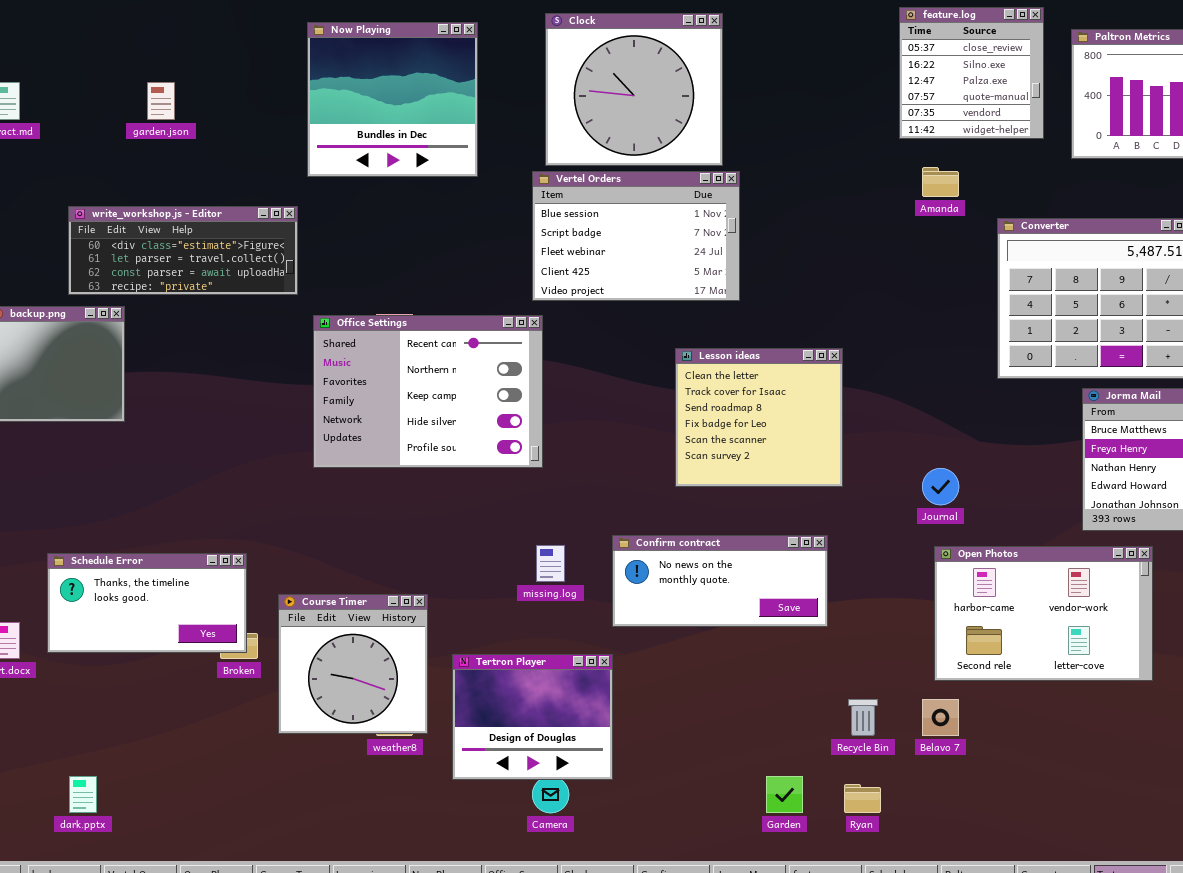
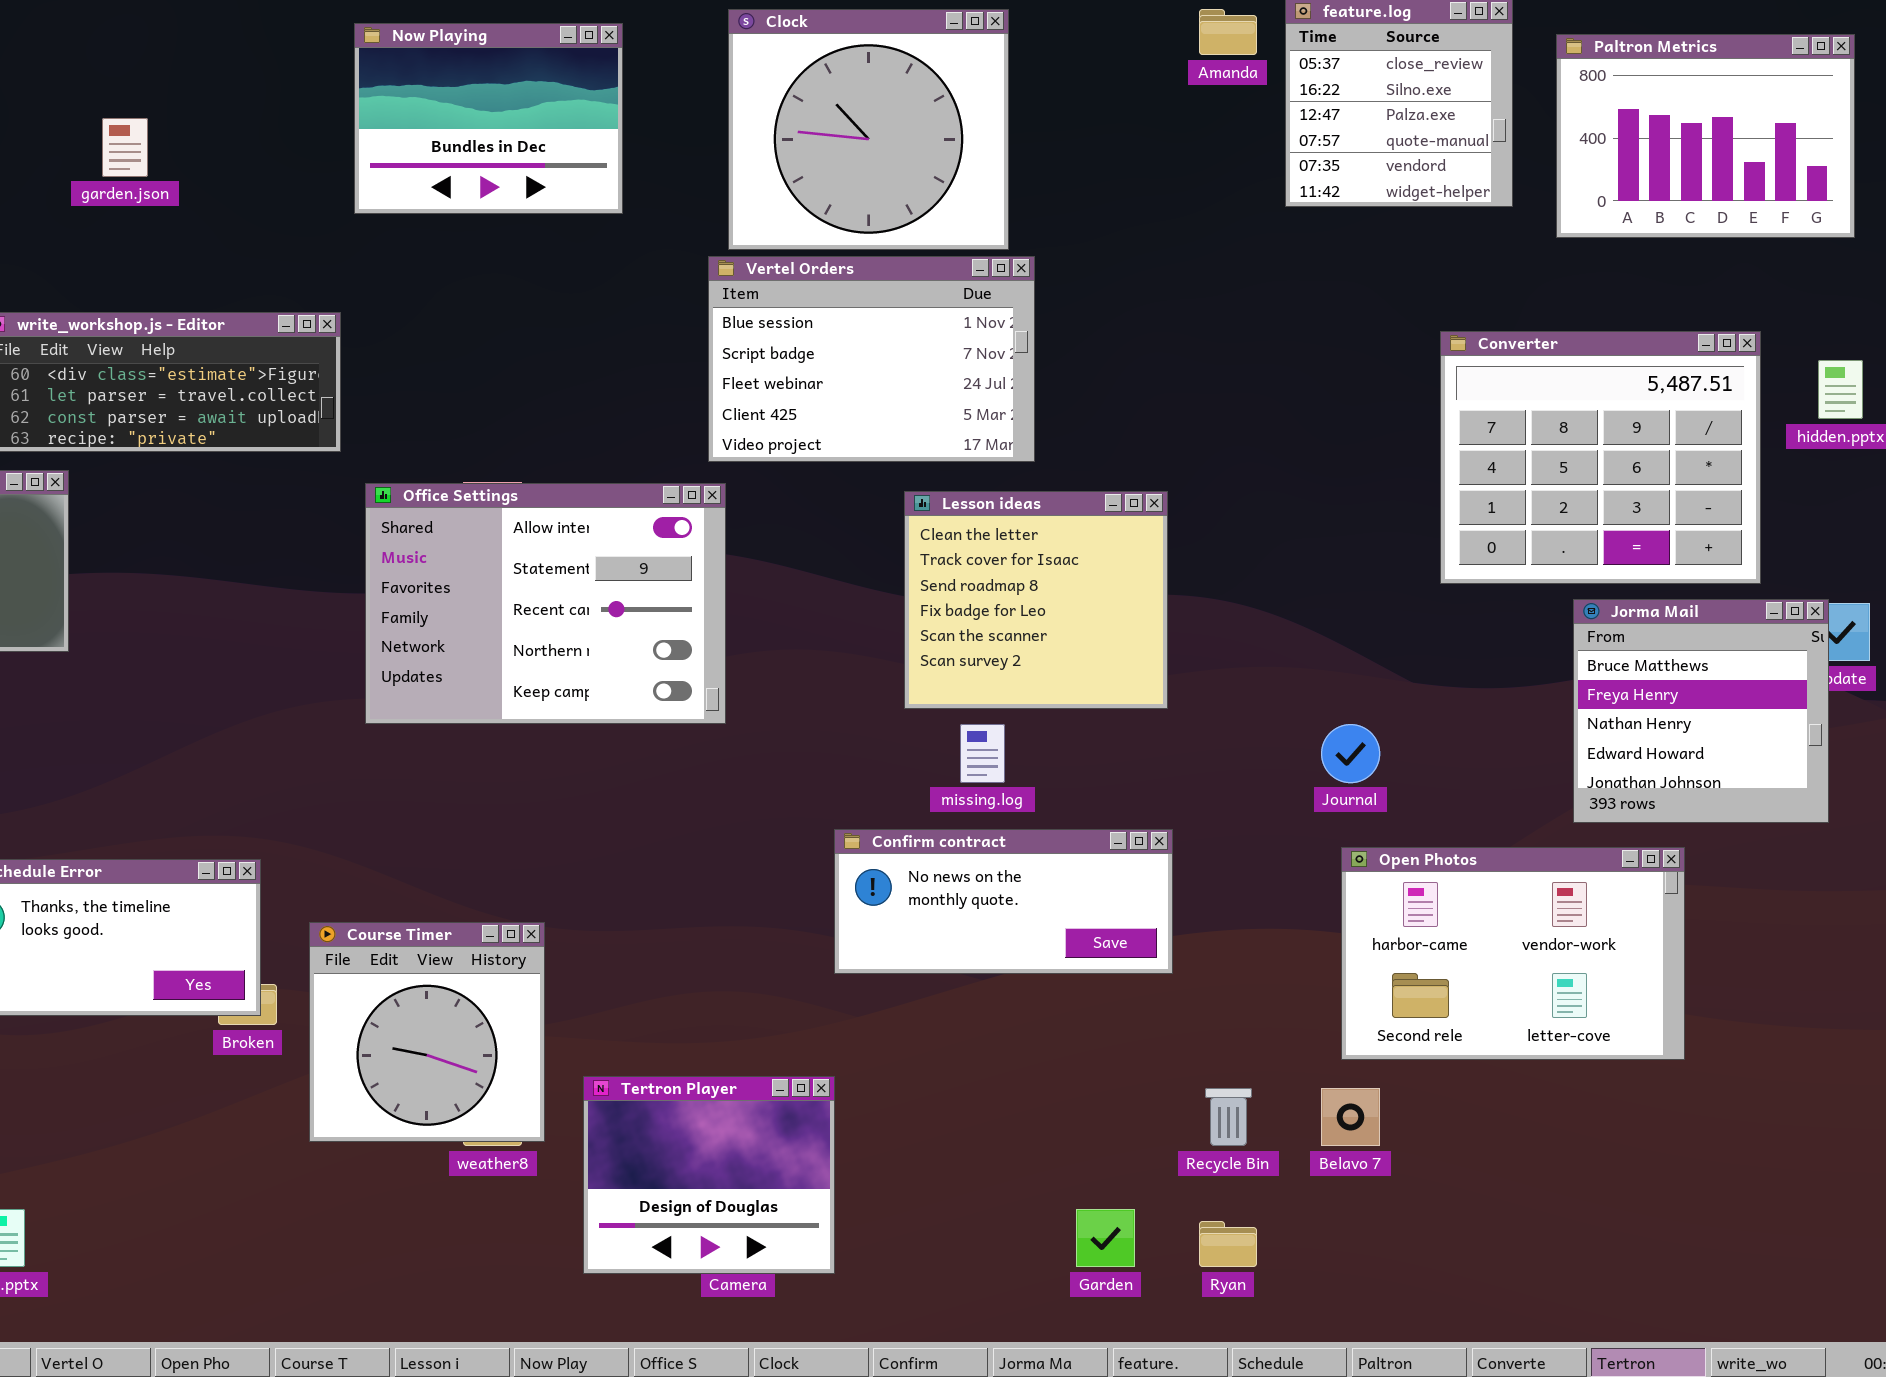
Now Playing: [307,22,478,177] -> [354,23,623,214], resized
Amanda: [922,167,959,197] -> [1199,9,1257,55], moved
Office Settings: [313,315,543,468] -> [365,483,726,724], scrolled up 2 rows
Lesson ideas: [675,348,843,487] -> [904,491,1168,709], moved
missing.log: [536,545,565,582] -> [960,724,1005,783], moved
Tertron Player: [452,654,613,780] -> [583,1076,835,1274], moved

